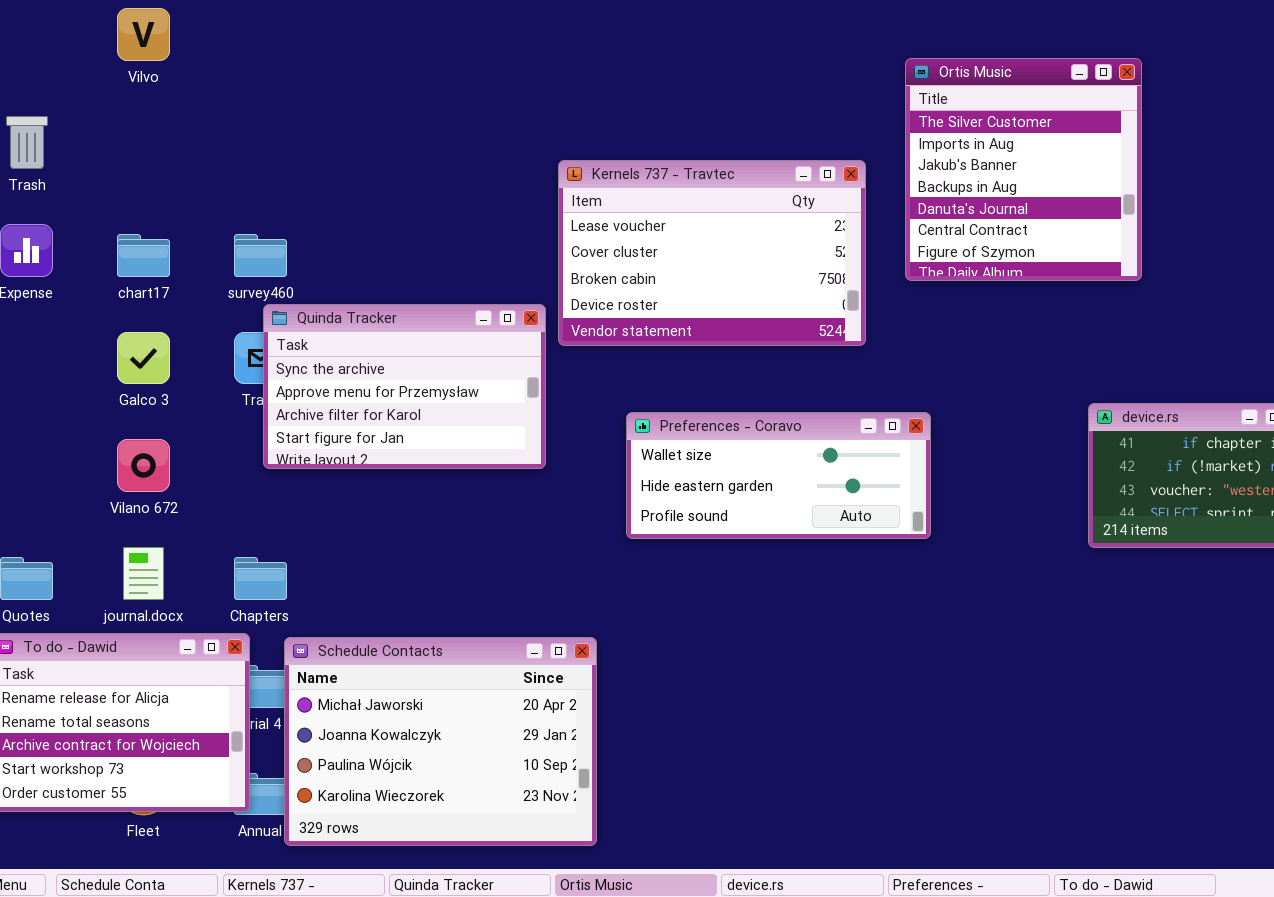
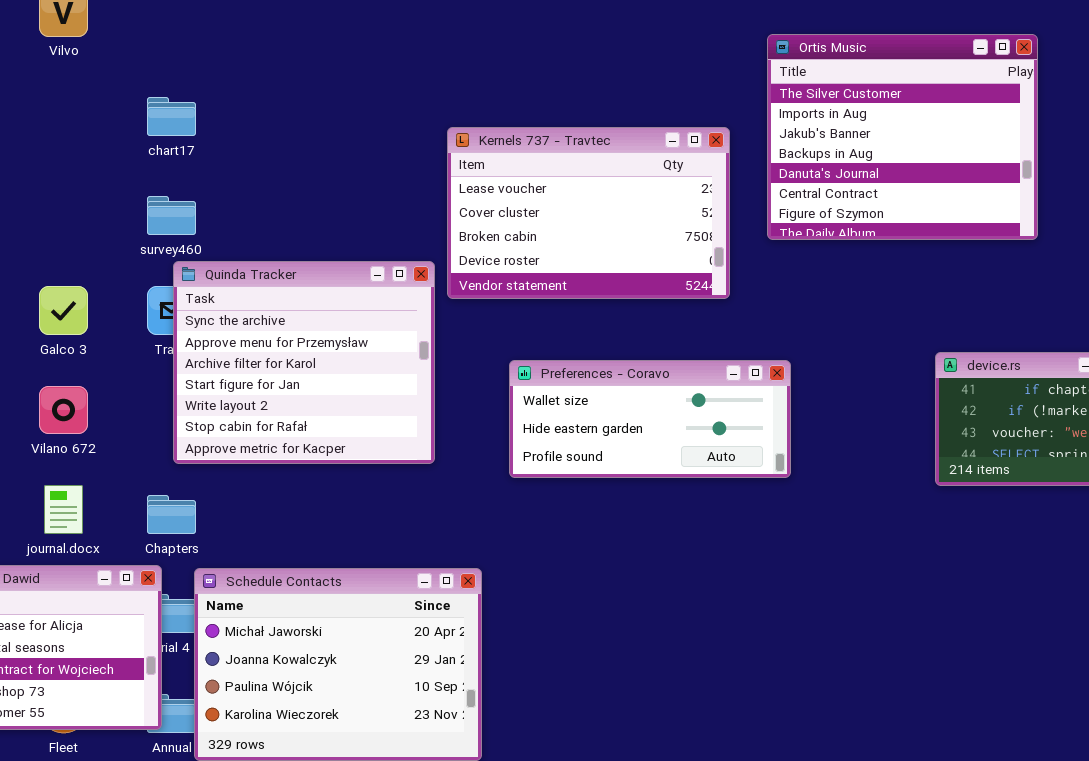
Ortis Music: [905,58,1142,281] -> [767,34,1038,240], resized
chart17: [117,234,170,277] -> [147,97,196,136], moved
Quinda Tracker: [263,304,546,469] -> [173,261,435,464], resized

